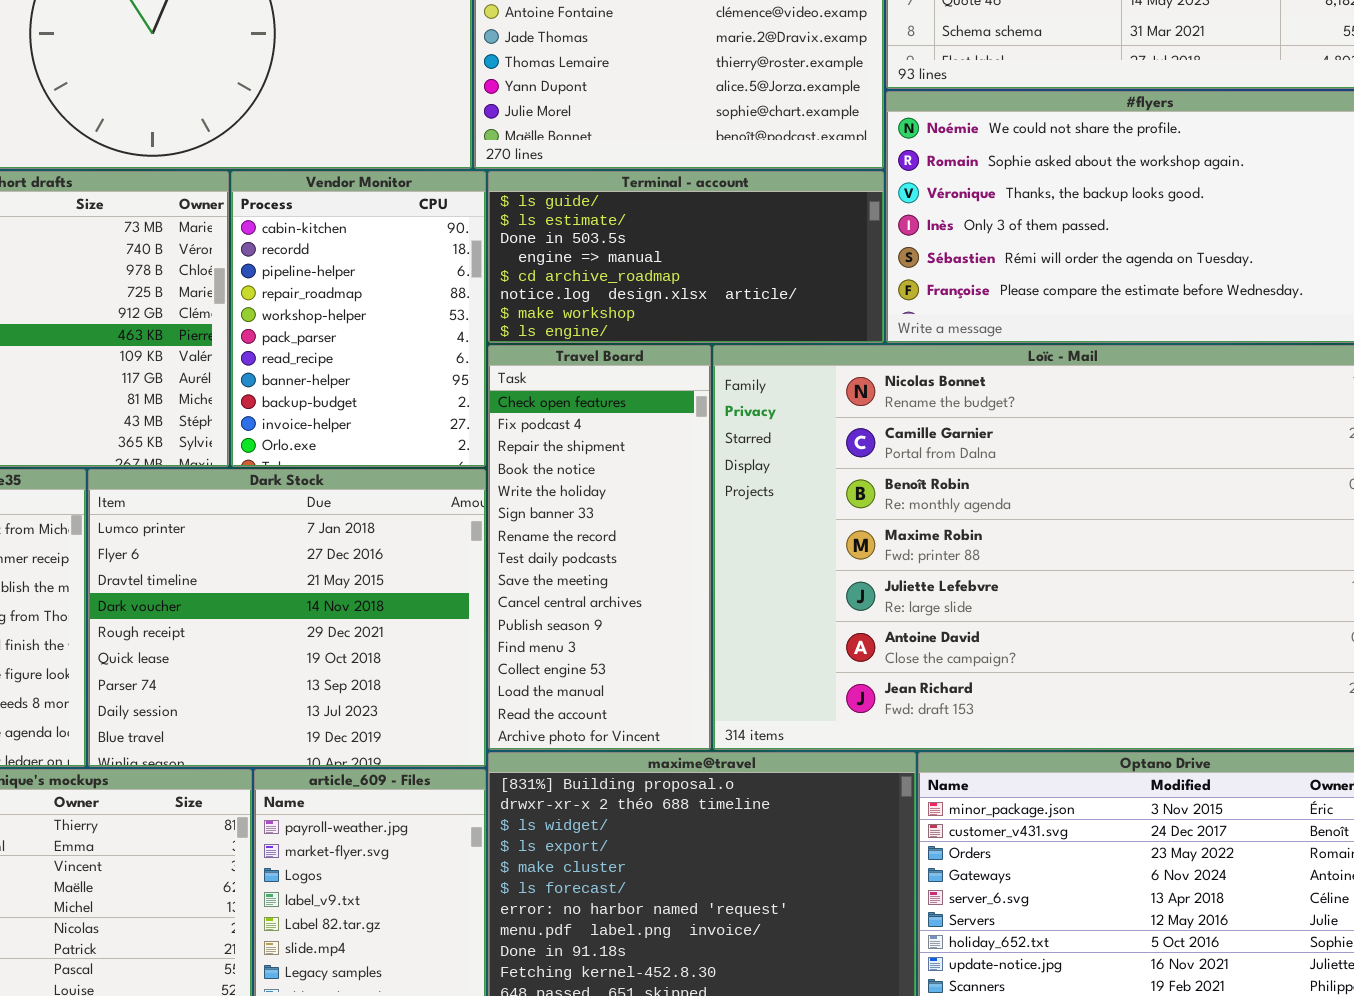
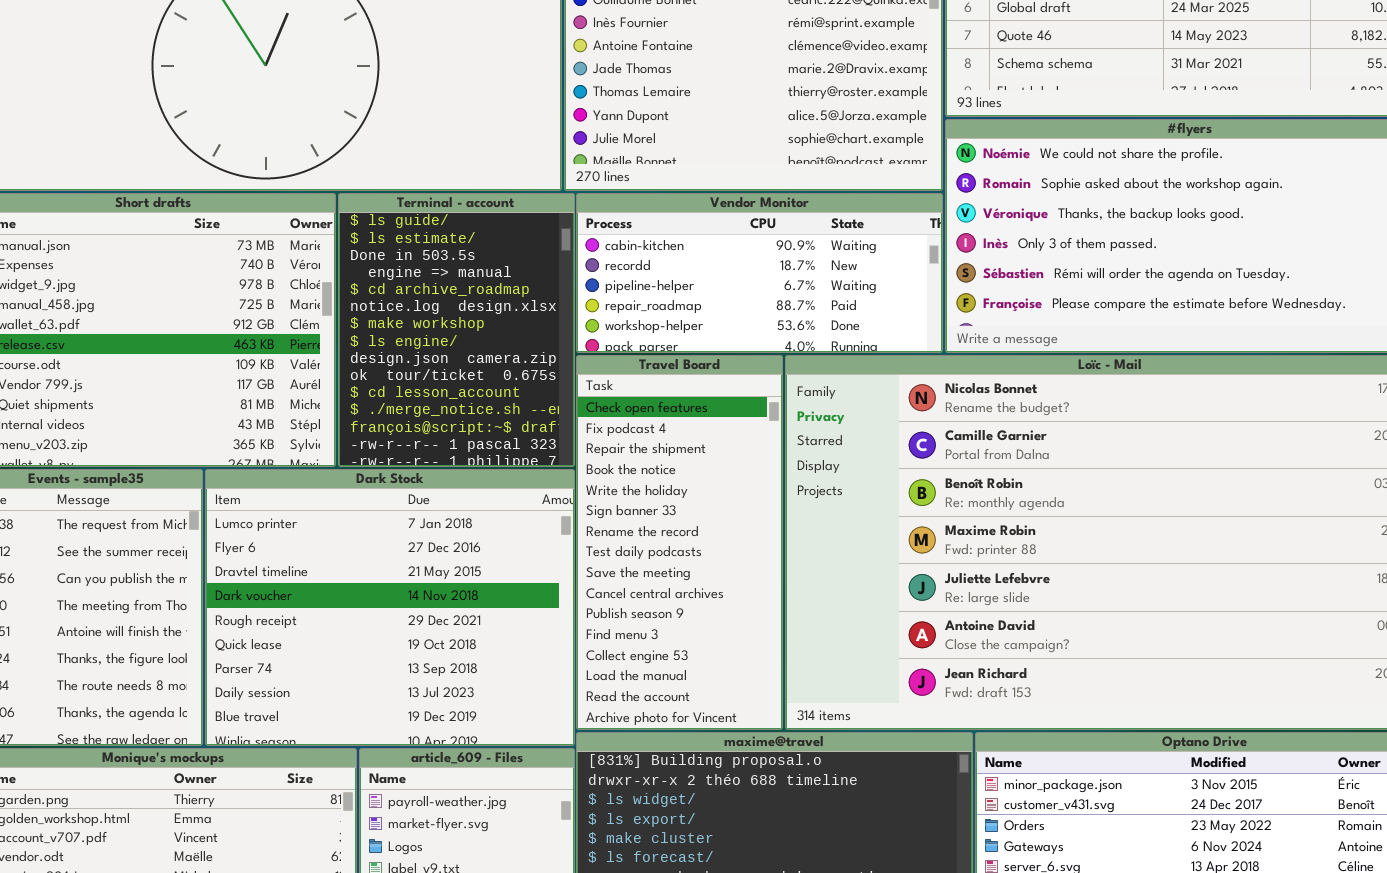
Vendor Monitor: [231,171,486,467] -> [576,193,943,353], moved, resized
Terminal - account: [488,171,884,343] -> [338,193,575,467], moved, resized

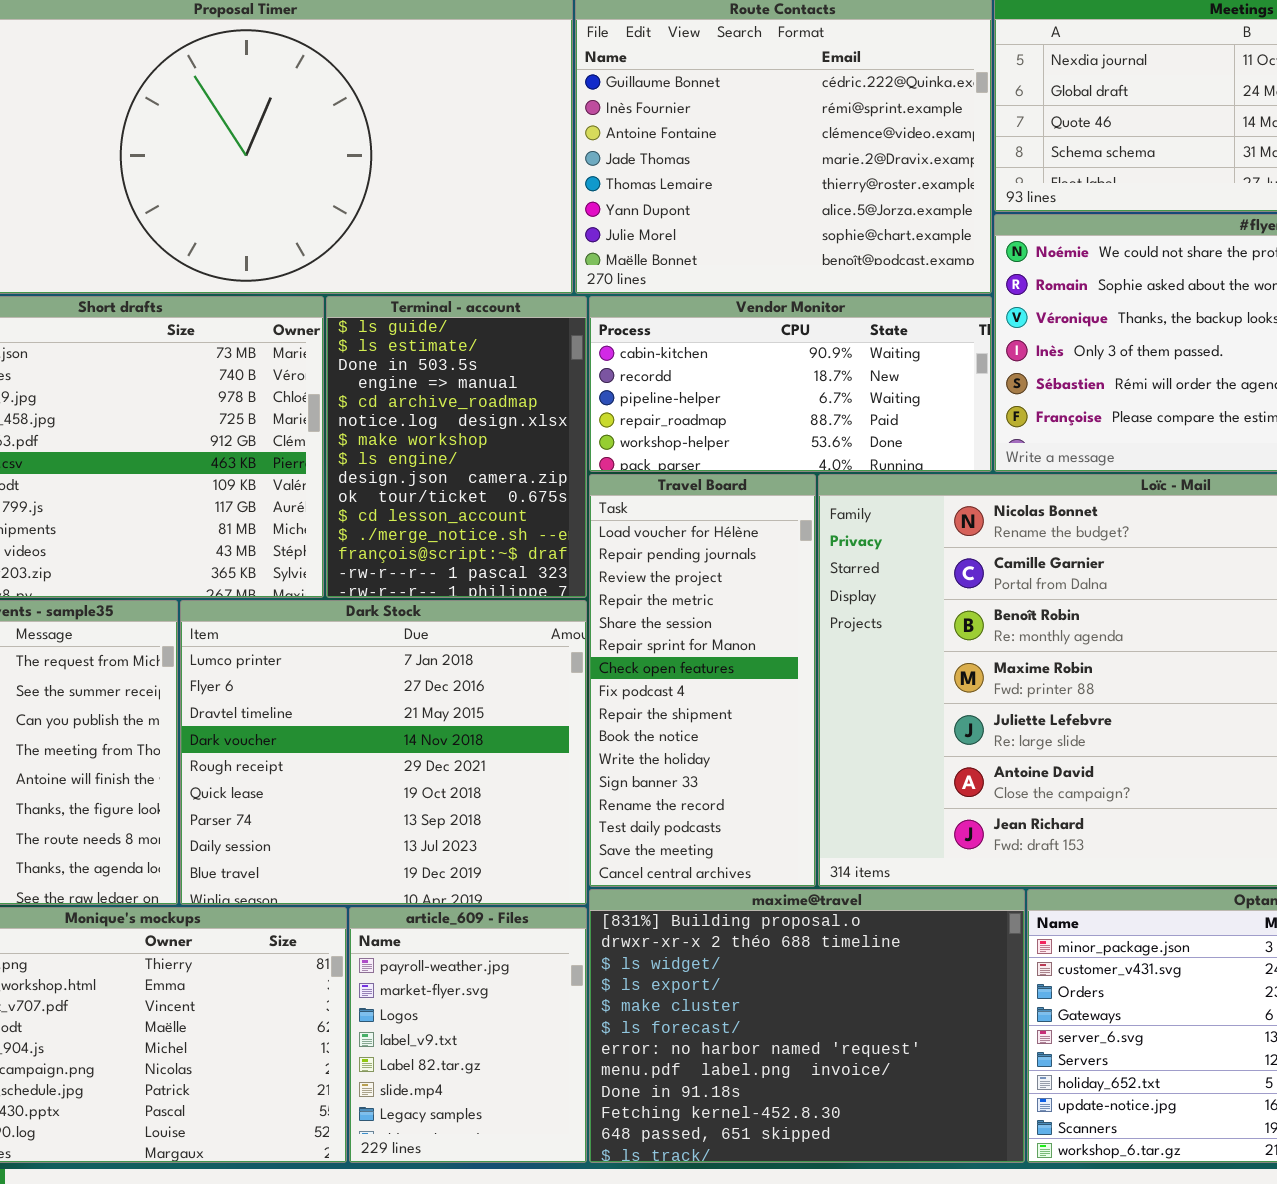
Travel Board: [576,355,783,730] -> [589,474,816,887], scrolled up 6 rows

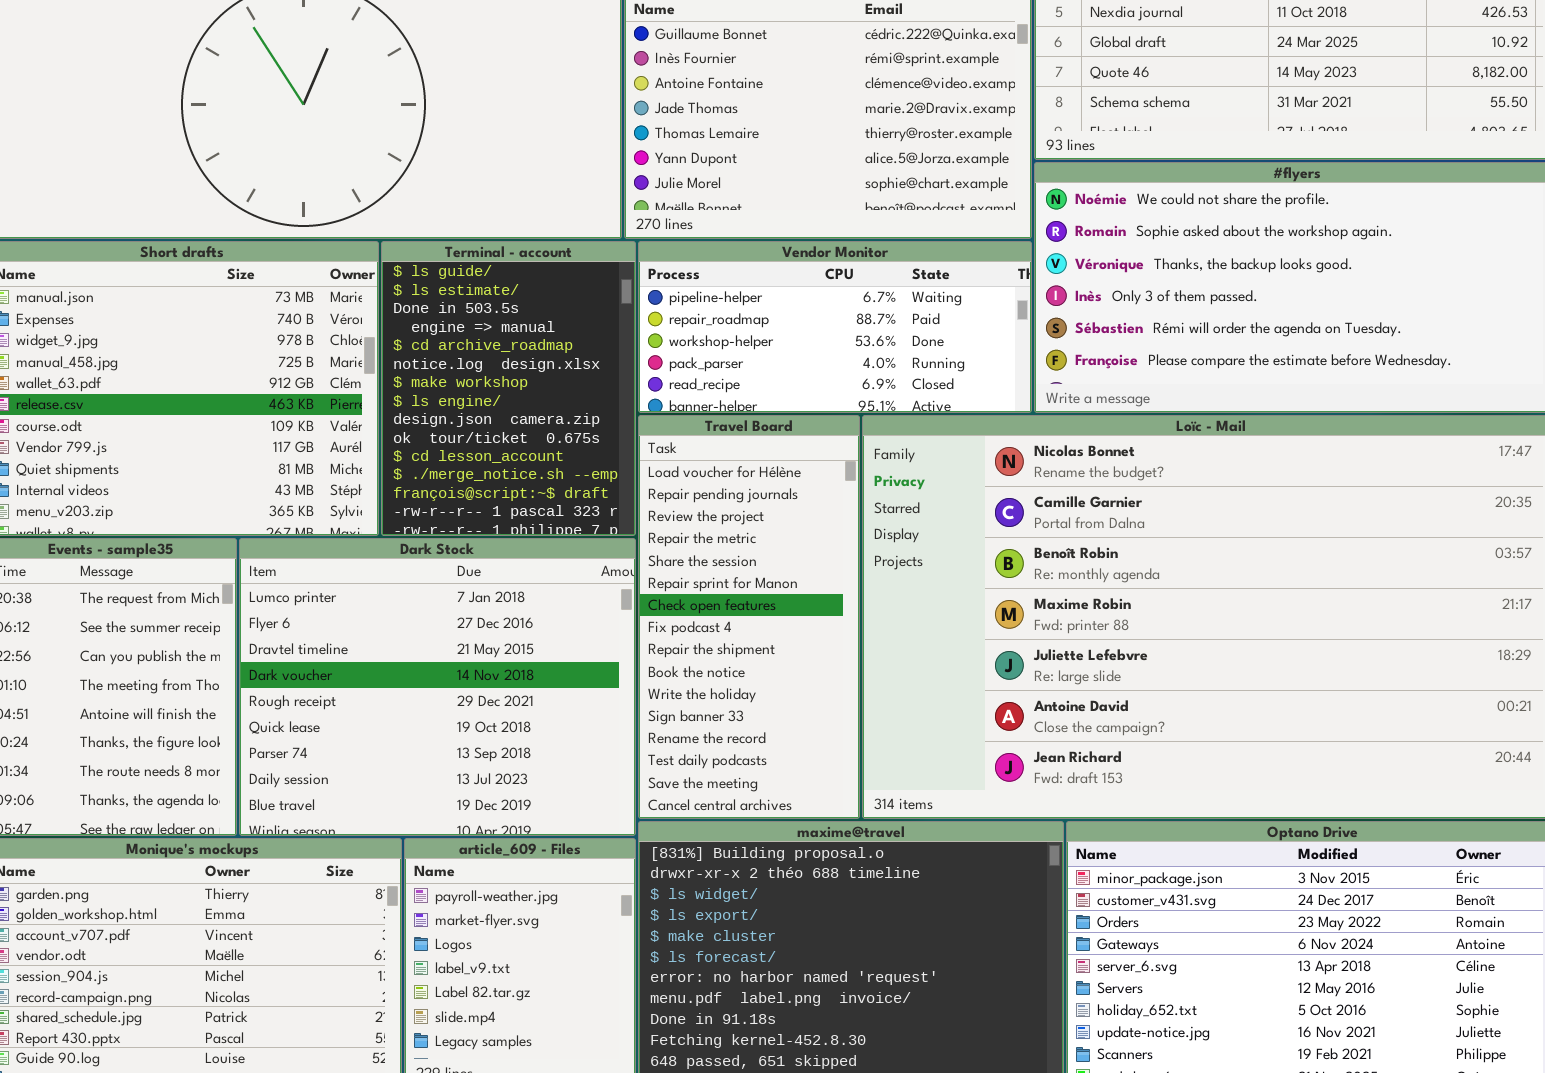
Vendor Monitor: [589,296,992,472] -> [638,241,1032,413], scrolled down 2 rows

